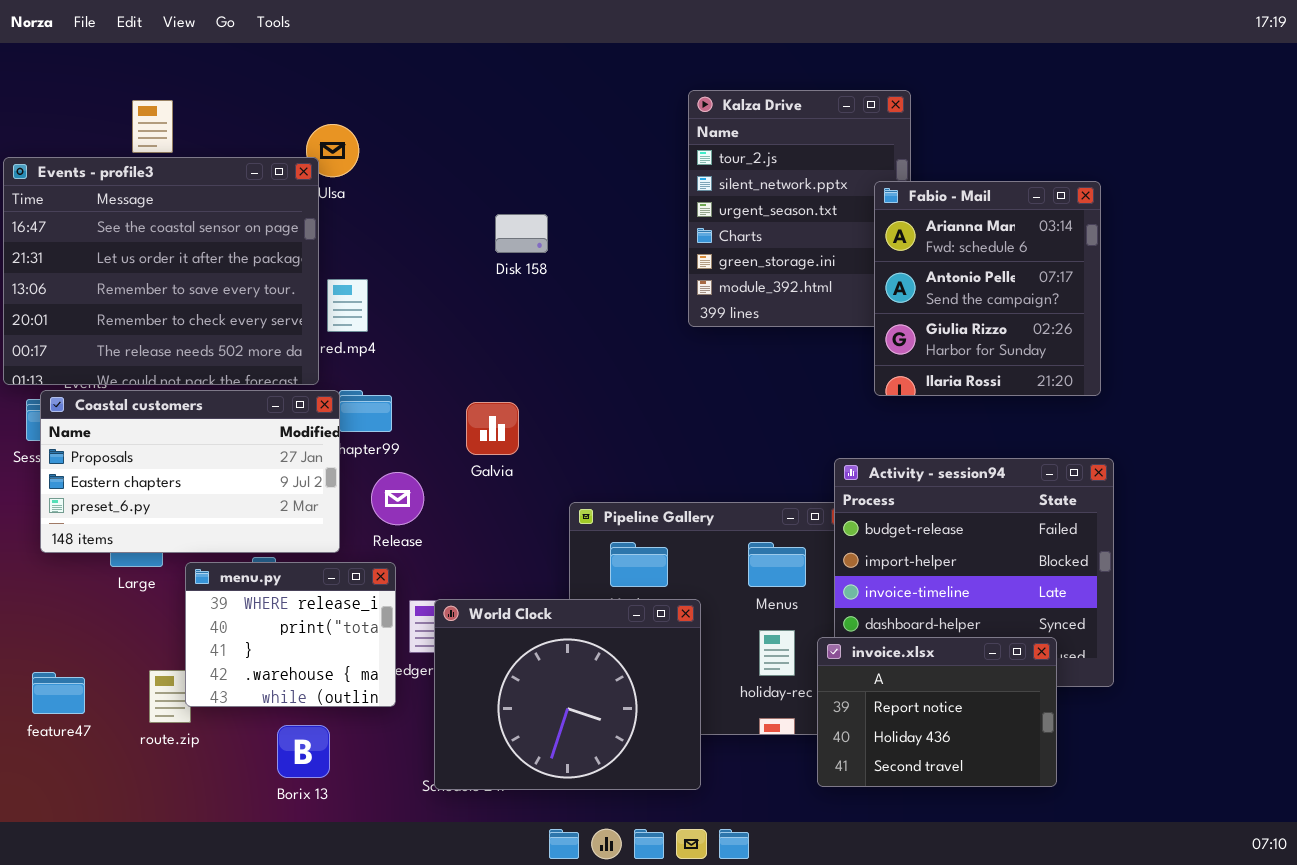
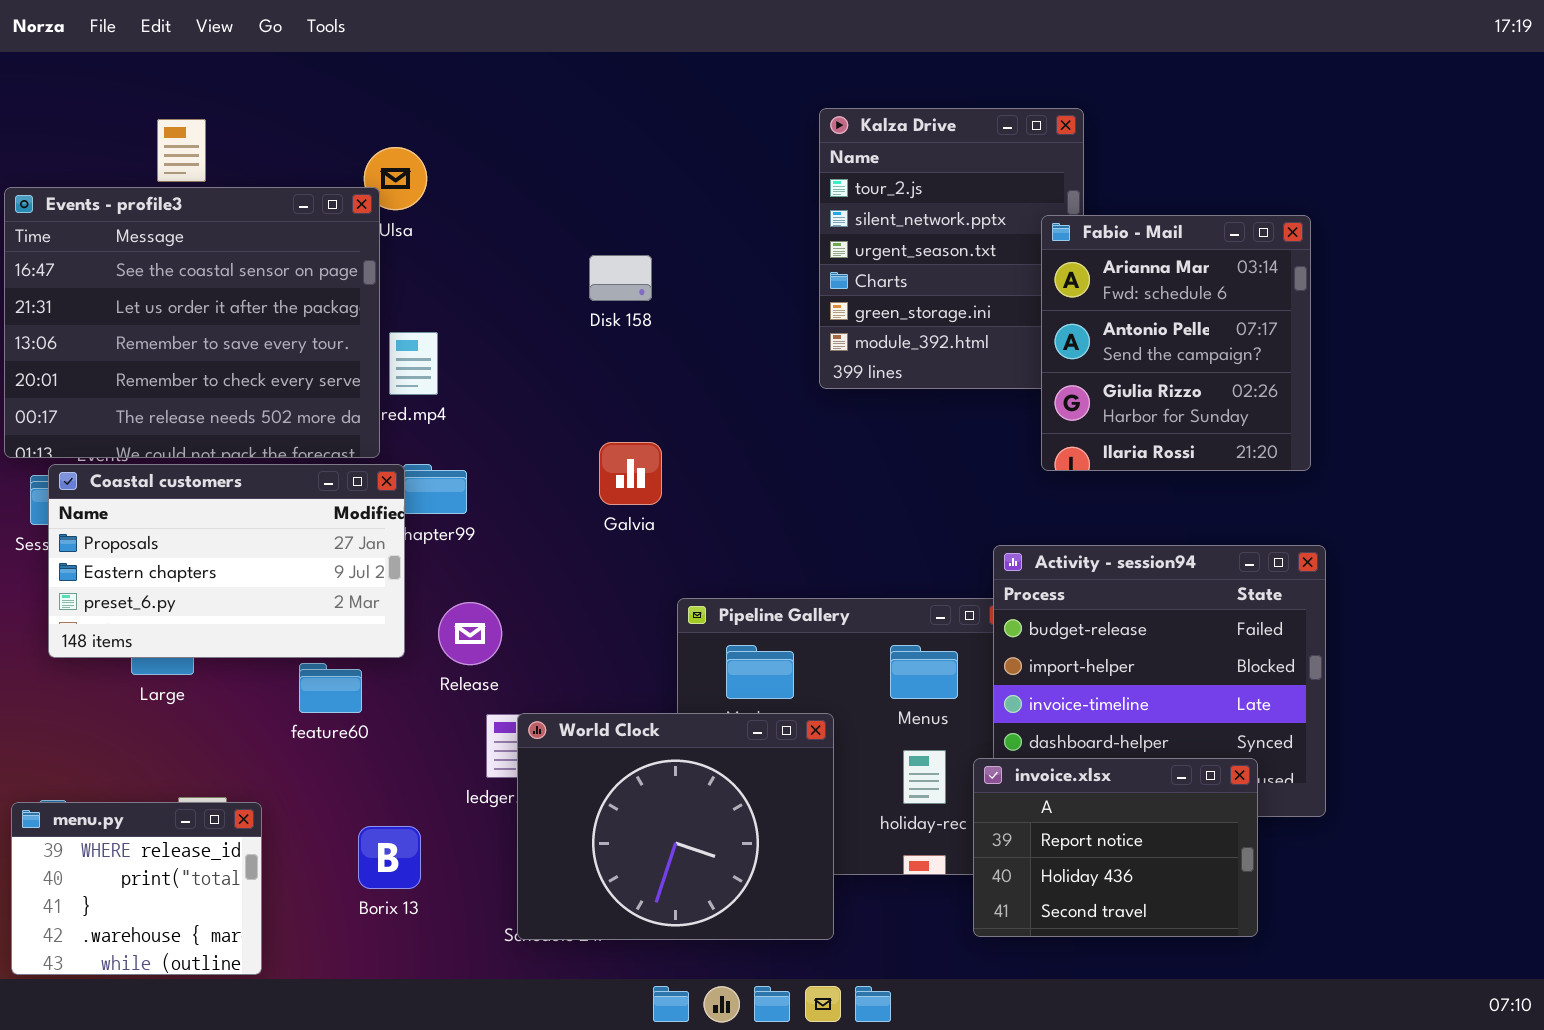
Galvia: [466,402,519,455] -> [599,442,662,505], moved
Release: [371,472,424,525] -> [438,602,502,665], moved
menu.py: [185,562,396,707] -> [11,802,262,975], moved
Borix 13: [277,725,330,778] -> [358,826,421,889], moved

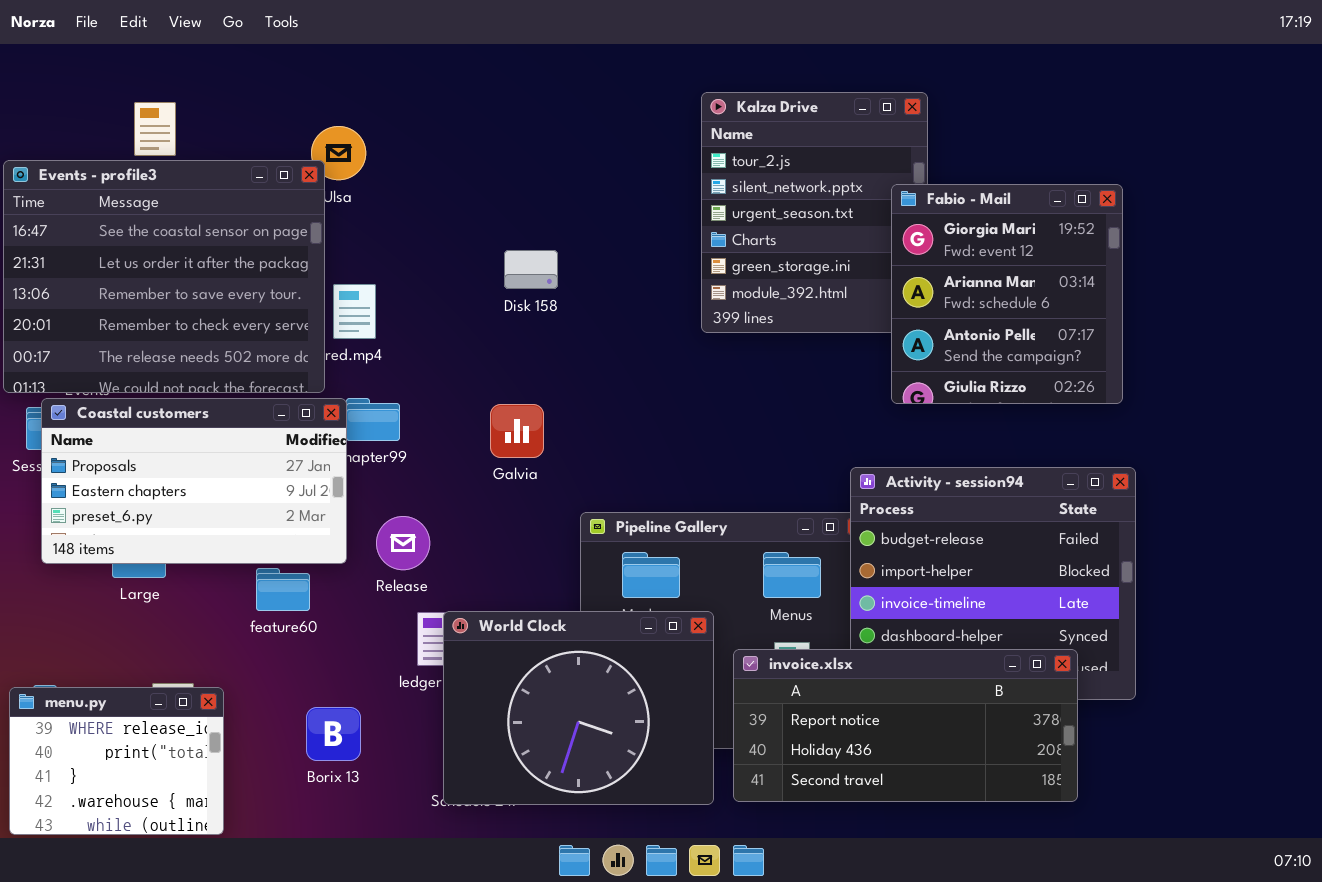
Fabio - Mail: [1041,215,1311,471] -> [891,184,1123,404], scrolled up 1 row
Disk 158: [589,255,652,301] -> [504,250,558,289], moved
Galvia: [599,442,662,505] -> [490,404,544,458], moved
invoice.xlsx: [973,758,1258,937] -> [733,649,1078,802], resized

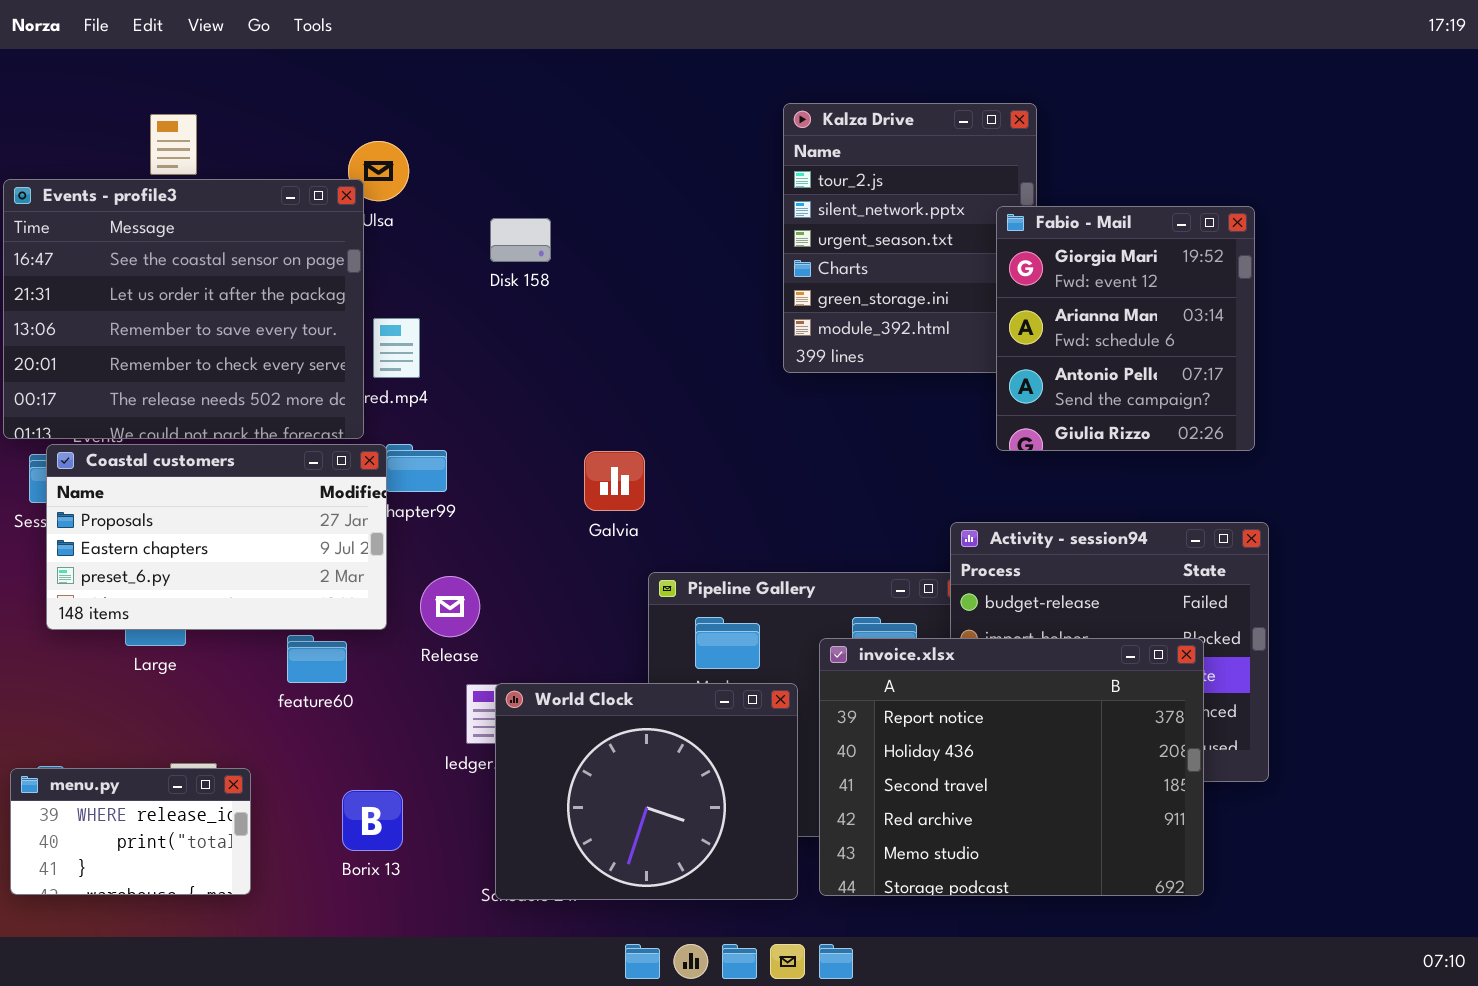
Disk 158: [504,250,558,289] -> [490,218,551,262], moved
Galvia: [490,404,544,458] -> [584,451,645,511], moved
invoice.xlsx: [733,649,1078,802] -> [819,638,1204,896], resized
menu.py: [9,687,224,835] -> [10,768,251,895], resized

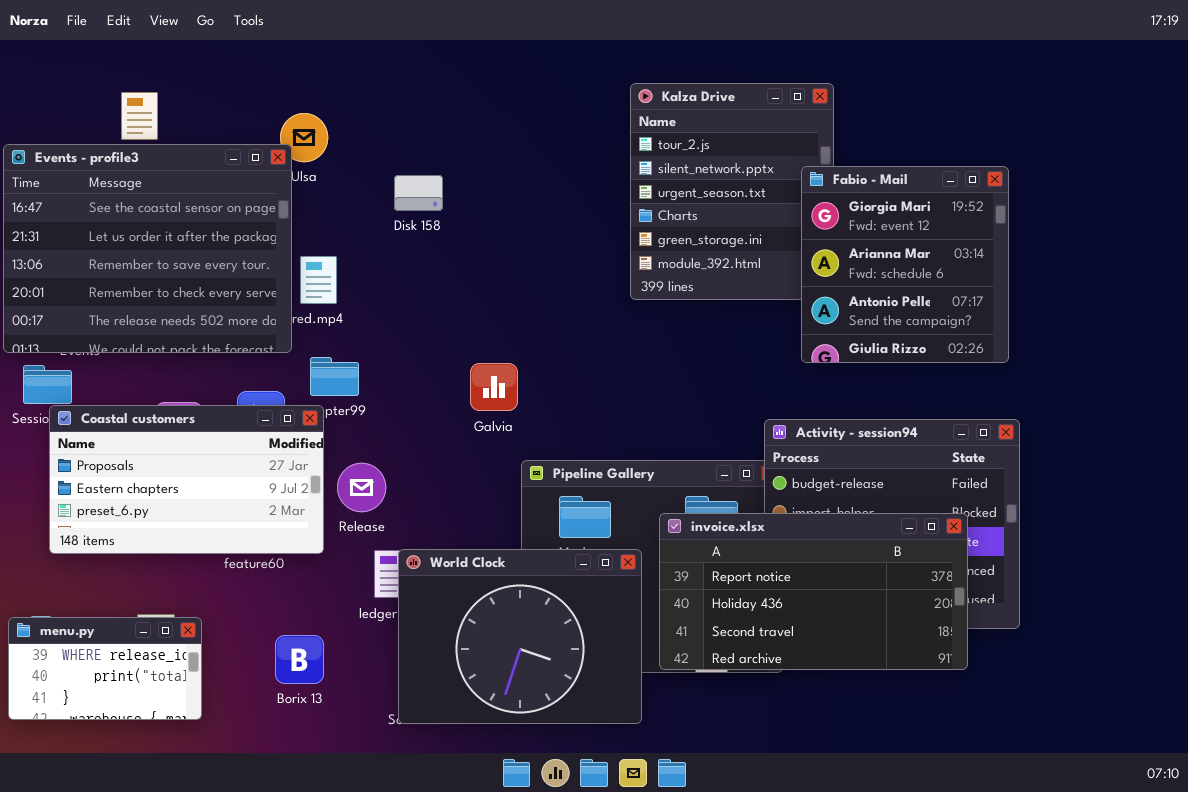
Coastal customers: [46,444,387,630] -> [49,405,324,554], moved
invoice.xlsx: [819,638,1204,896] -> [659,513,968,670], resized

